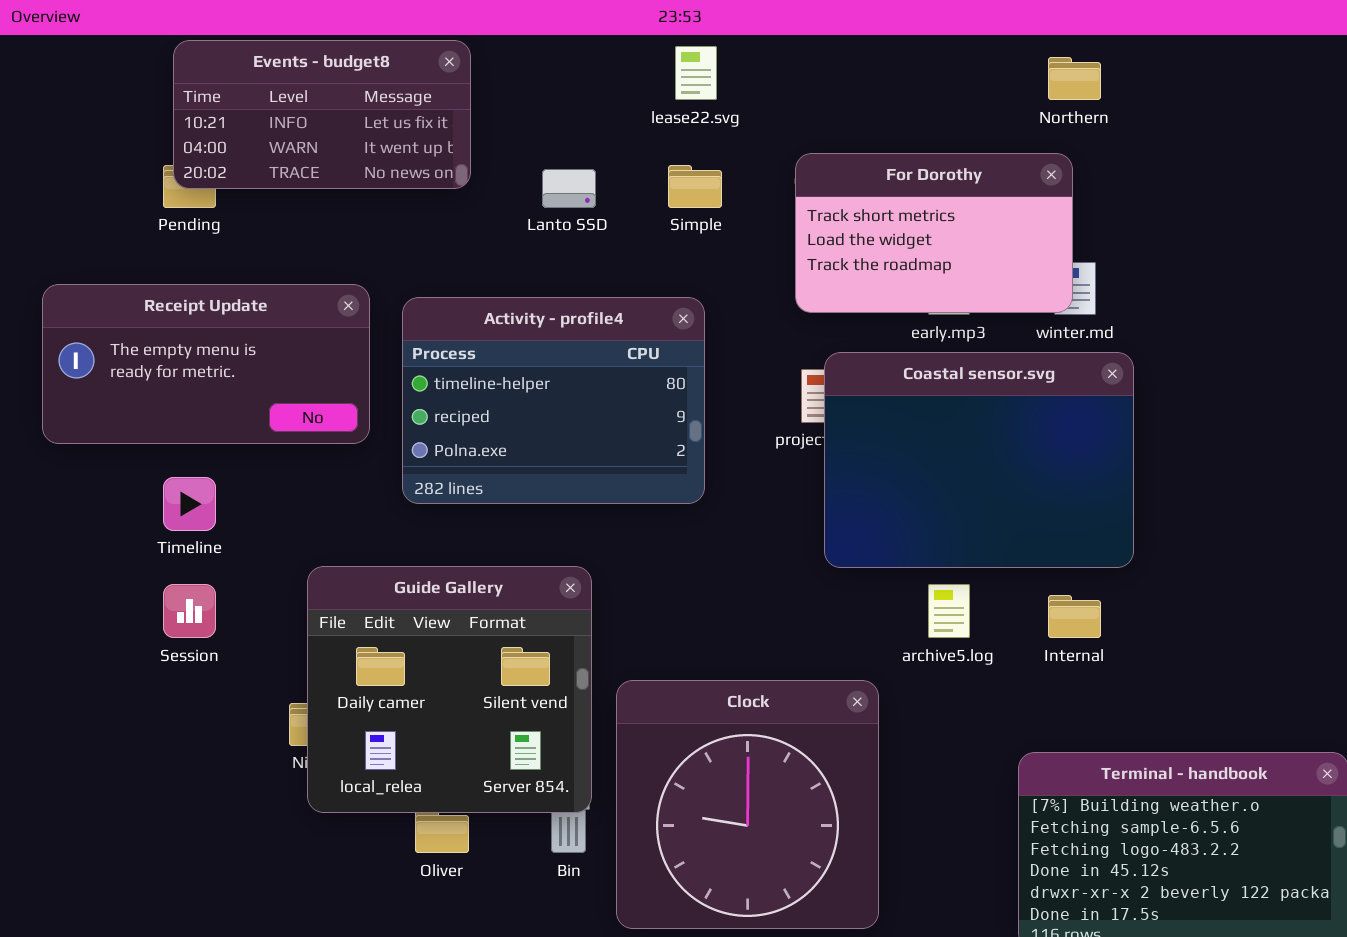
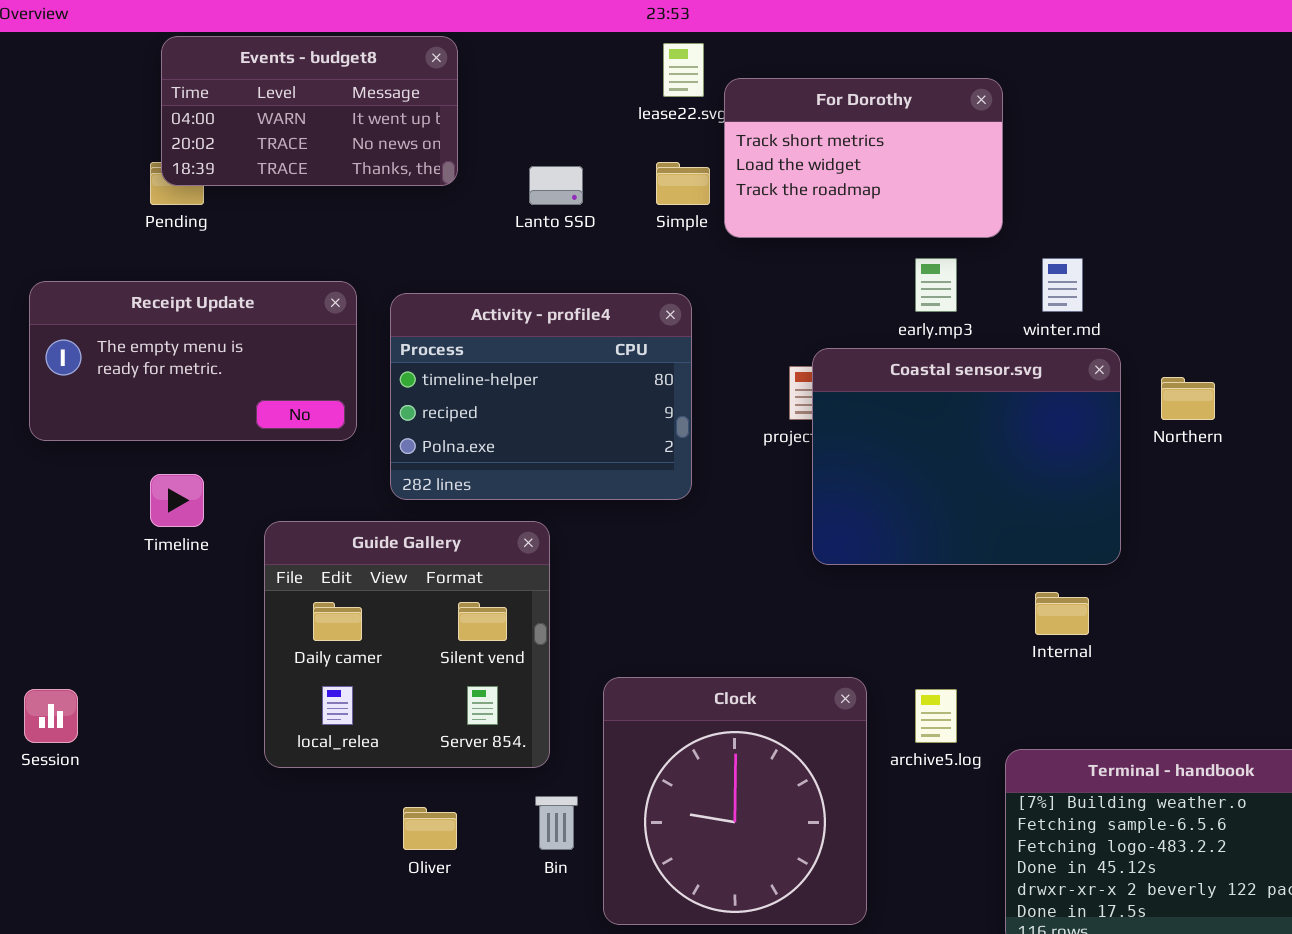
Events - budget8: [173,40,471,189] -> [161,36,458,186], scrolled down 1 row
Northern: [1048,57,1101,100] -> [1161,377,1215,420], moved
For Dorothy: [795,153,1073,313] -> [724,78,1003,238], moved
Guide Gallery: [307,566,592,813] -> [264,521,550,768], moved
Session: [163,584,216,638] -> [24,689,78,743], moved
archive5.log: [928,584,970,638] -> [915,689,957,743], moved

